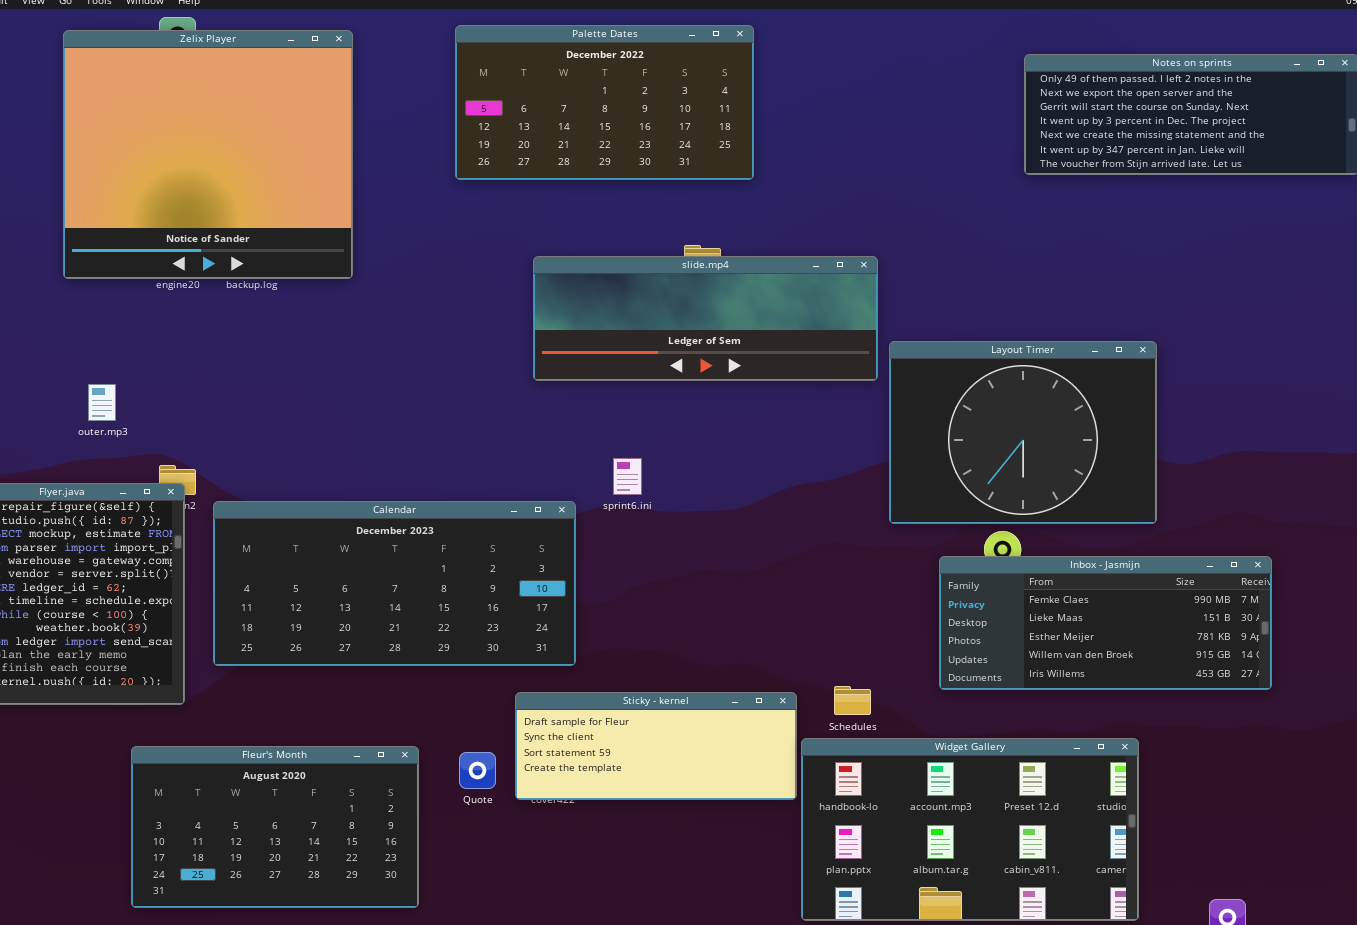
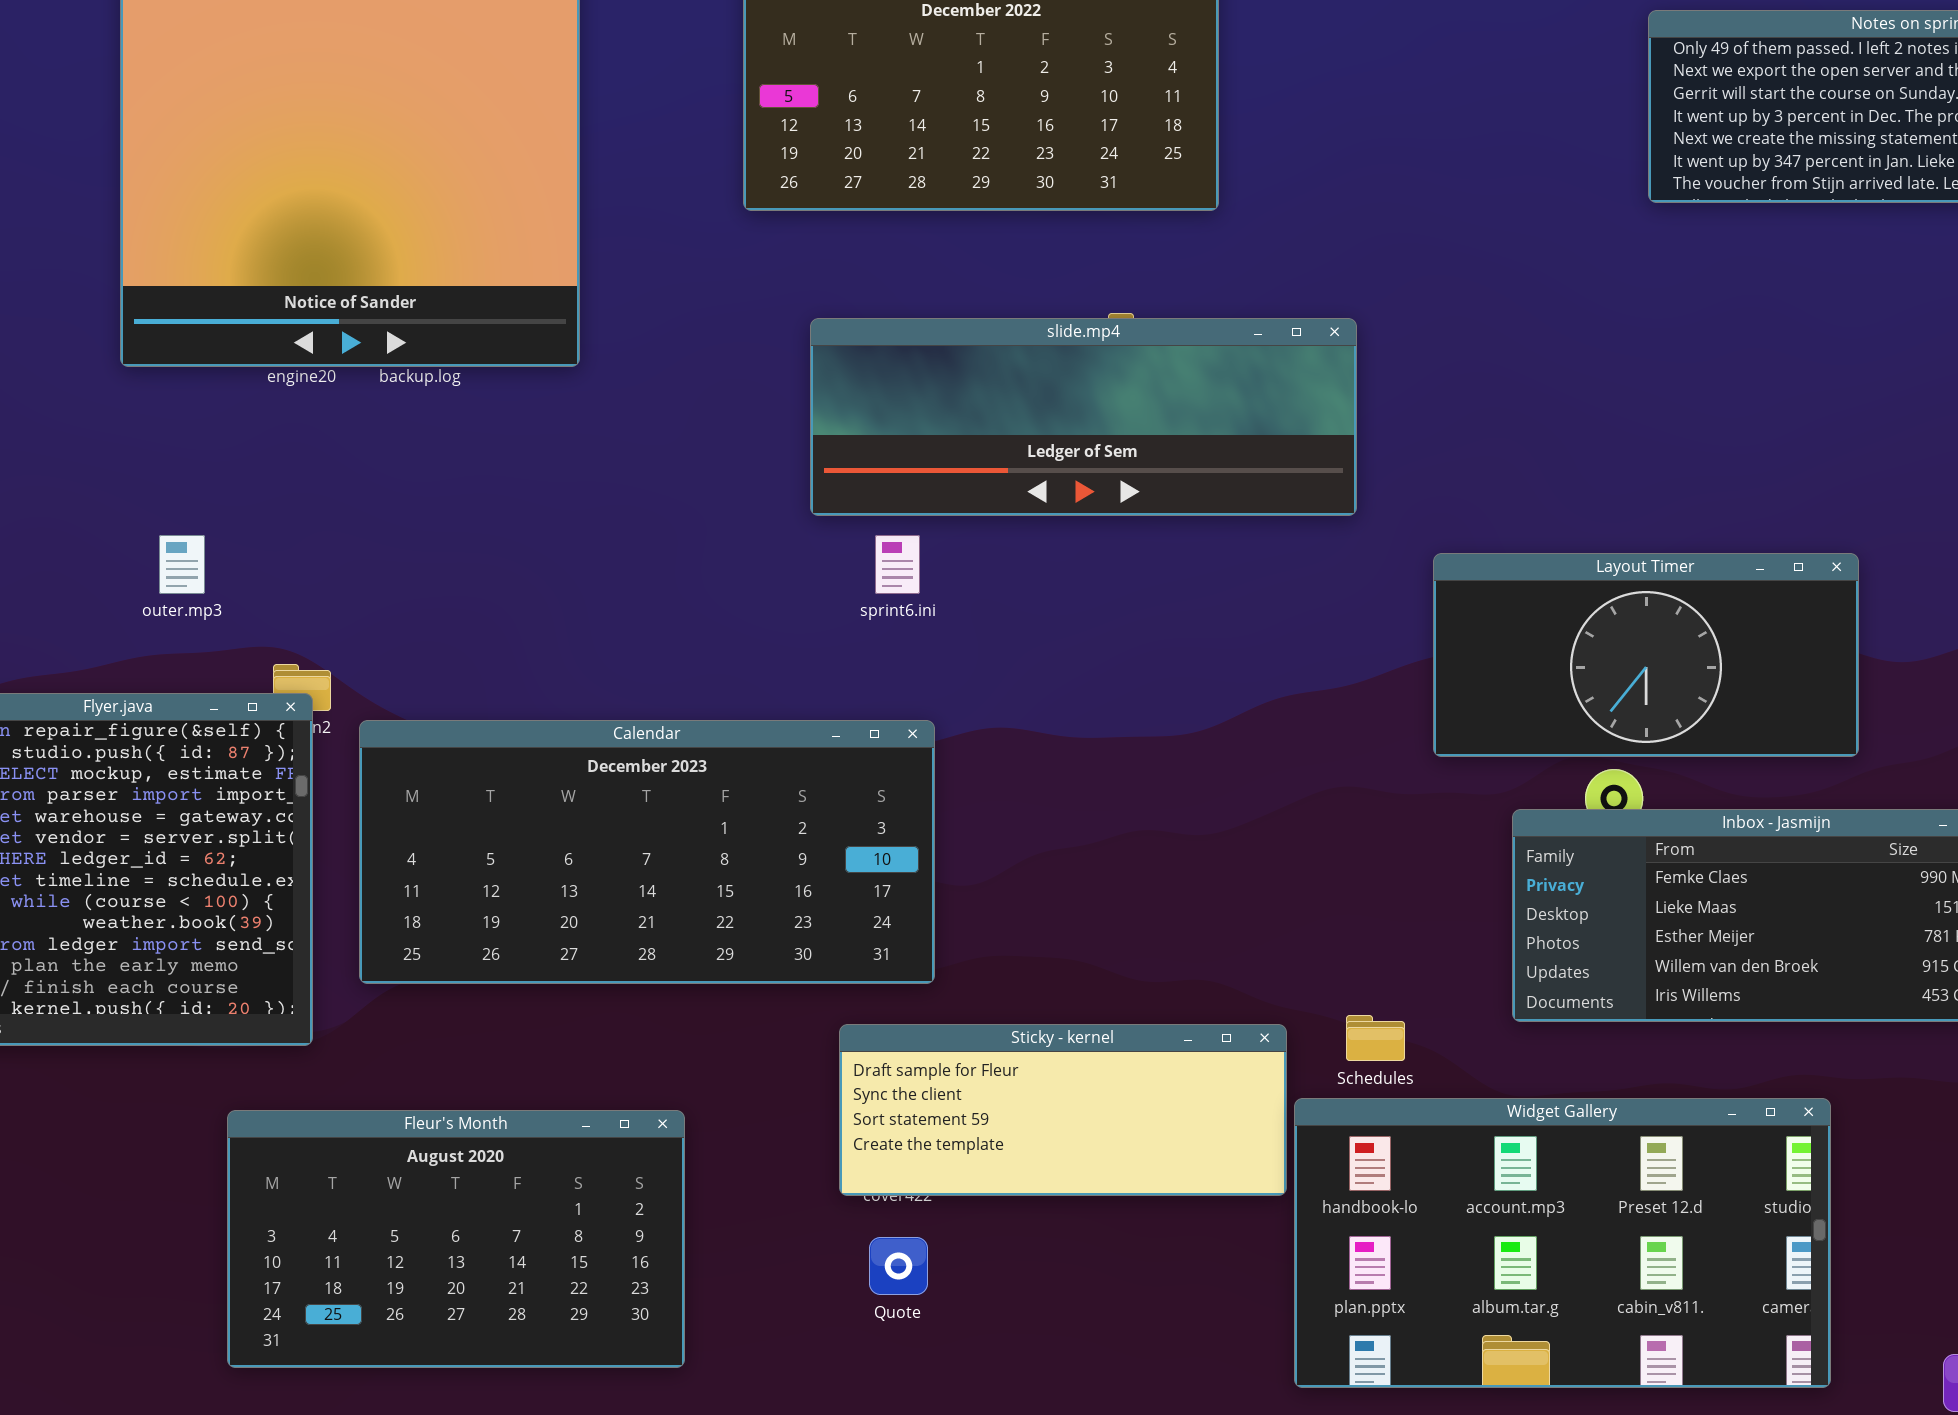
slide.mp4: [533,256,878,381] -> [810,318,1357,516], moved
Layout Timer: [889,341,1157,524] -> [1433,553,1859,757], resized
sprint6.ini: [613,458,642,495] -> [875,535,920,594], moved
Quote: [459,752,496,789] -> [869,1237,928,1295], moved

